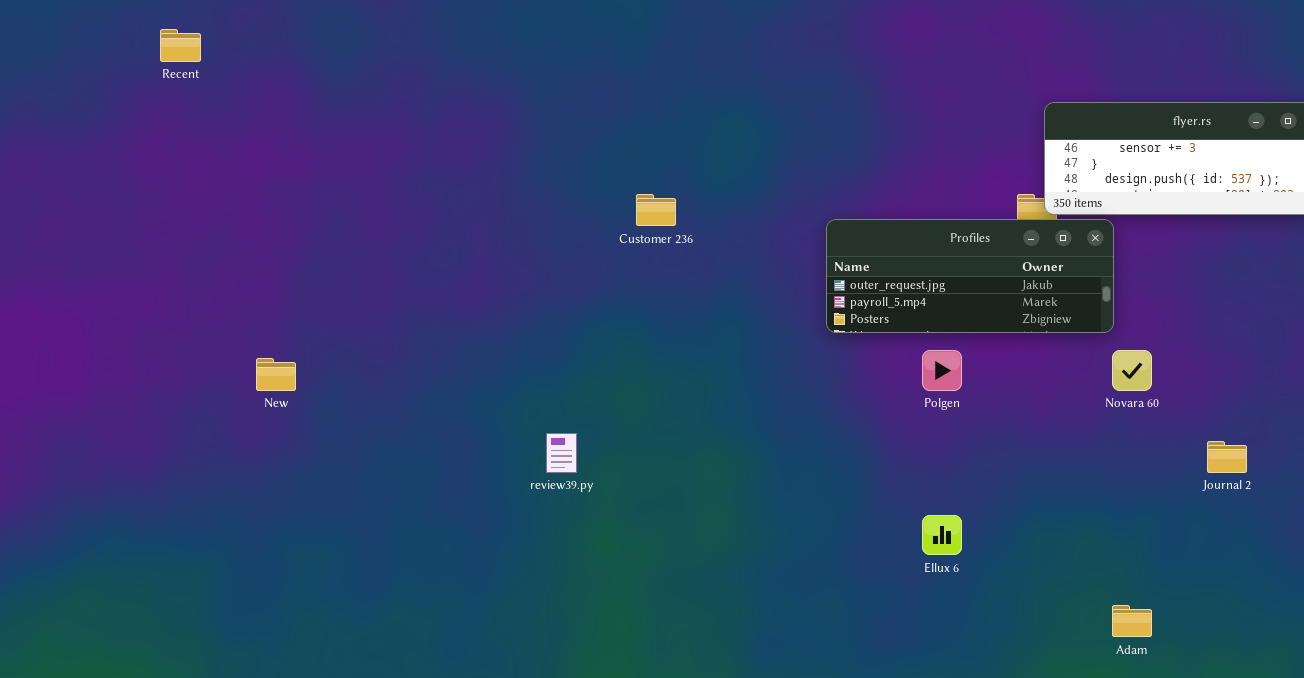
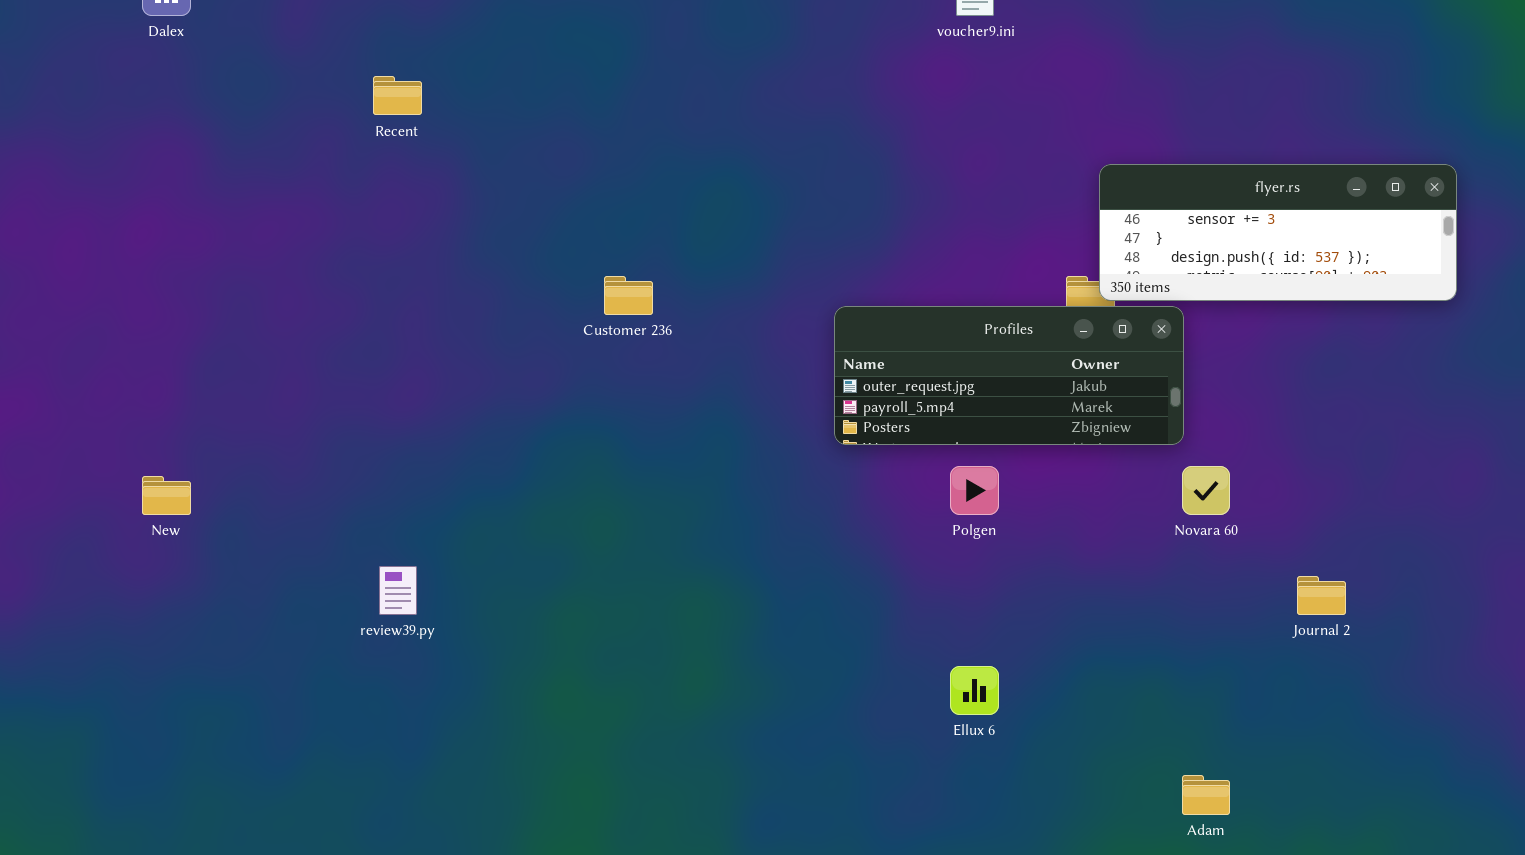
Recent: [160,29,201,62] -> [373,76,422,115], moved
review39.py: [546,433,577,473] -> [379,566,417,615], moved

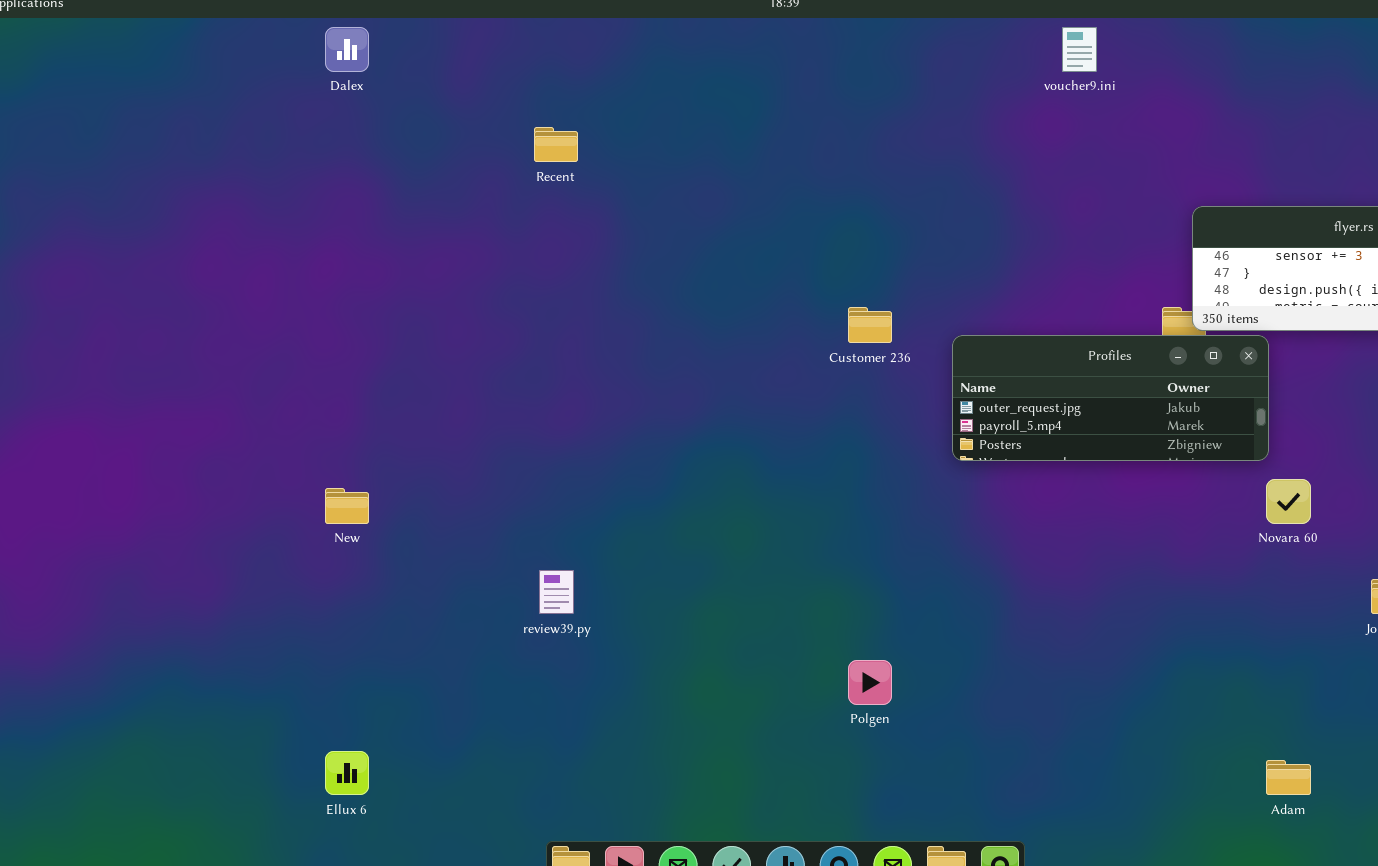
Customer 236: [604,276,653,315] -> [848,307,892,343], moved
Polgen: [950,466,999,515] -> [848,660,892,705], moved
Ellux 6: [950,666,999,715] -> [325,751,369,795], moved

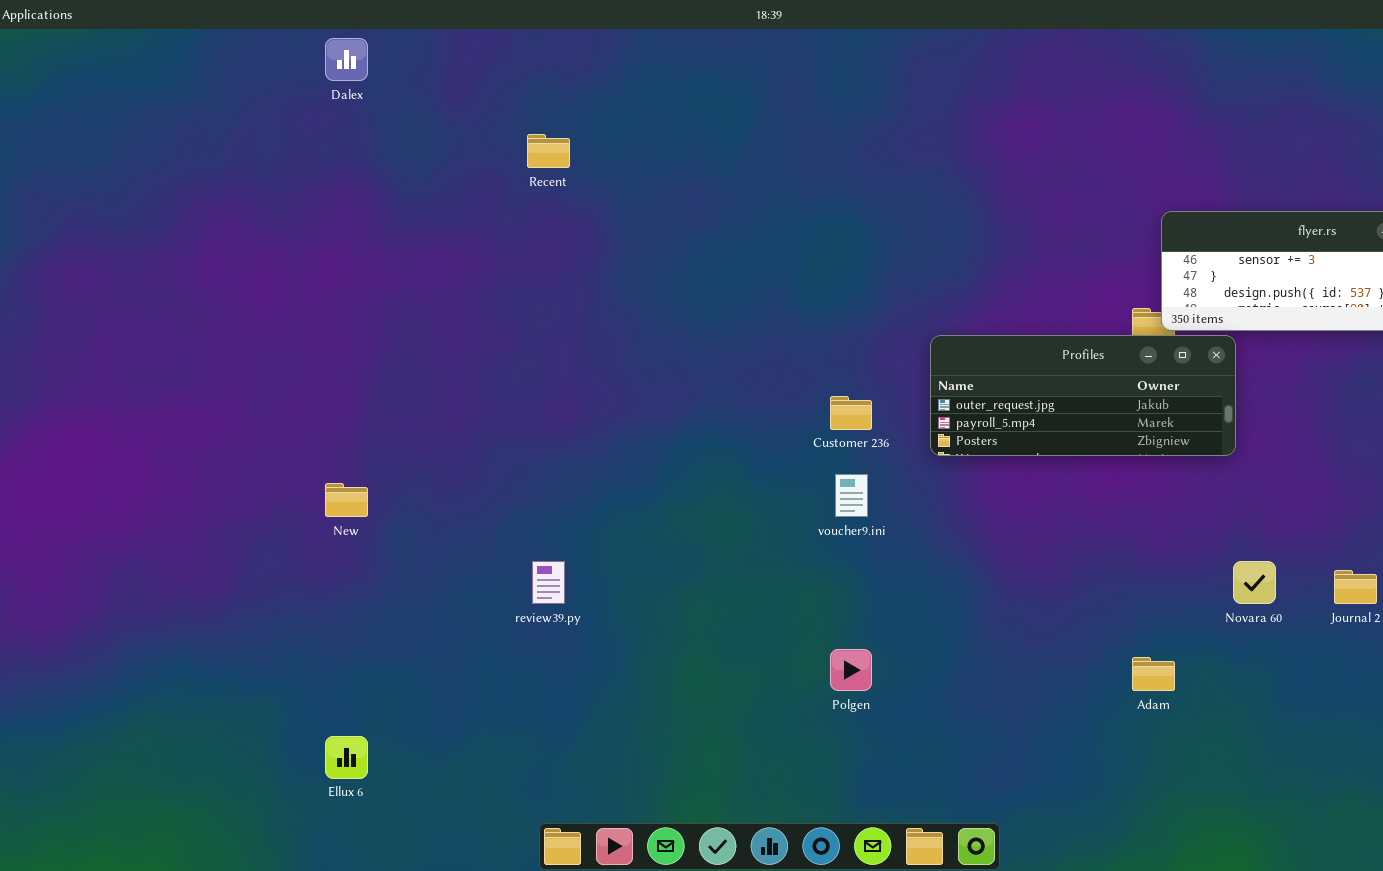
voucher9.ini: [1062,27,1097,72] -> [835,474,868,517], moved
Customer 236: [848,307,892,343] -> [830,396,872,430], moved
Novara 60: [1266,479,1311,524] -> [1233,561,1276,604], moved
Adam: [1266,760,1311,795] -> [1132,657,1175,691], moved

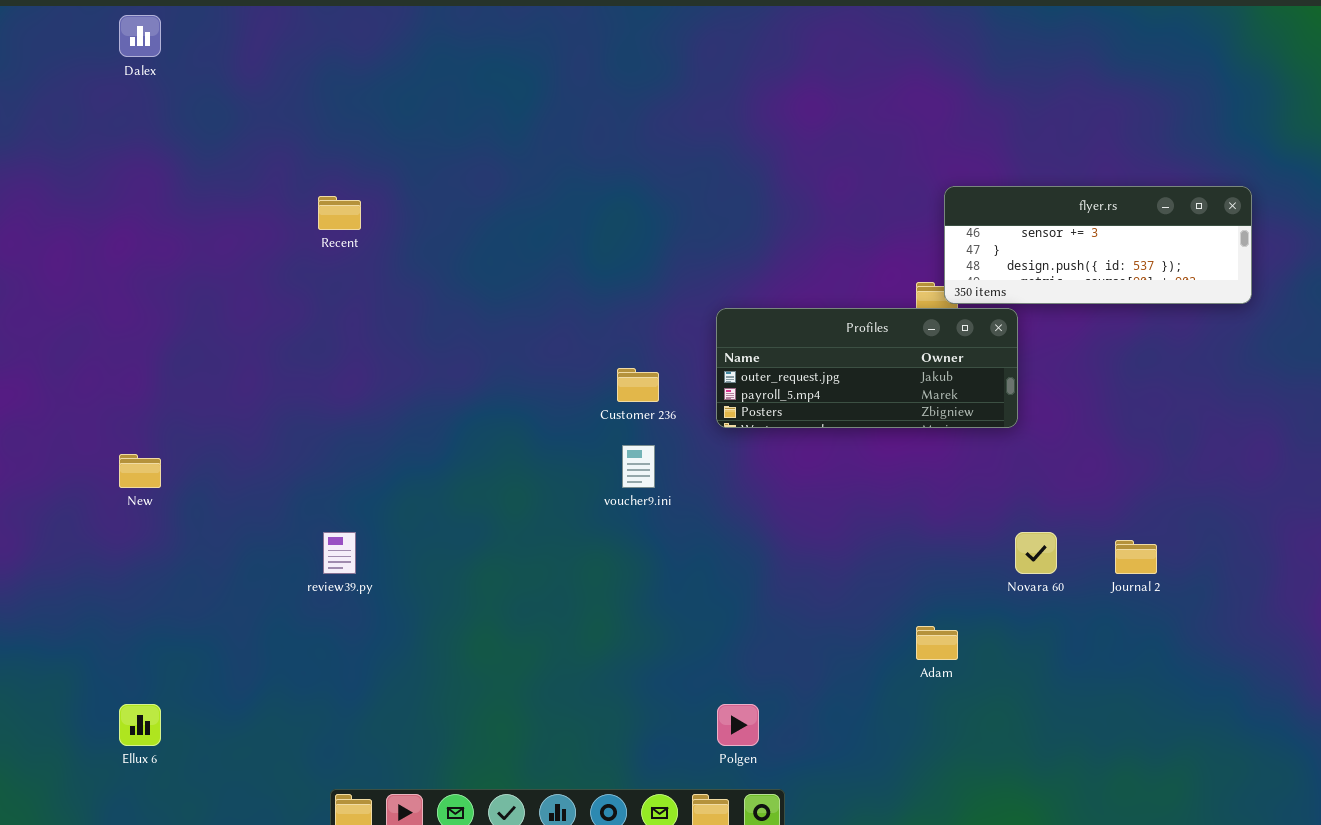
Recent: [527,134,570,168] -> [318,196,361,230], moved
Polgen: [830,649,872,691] -> [717,704,759,746], moved

